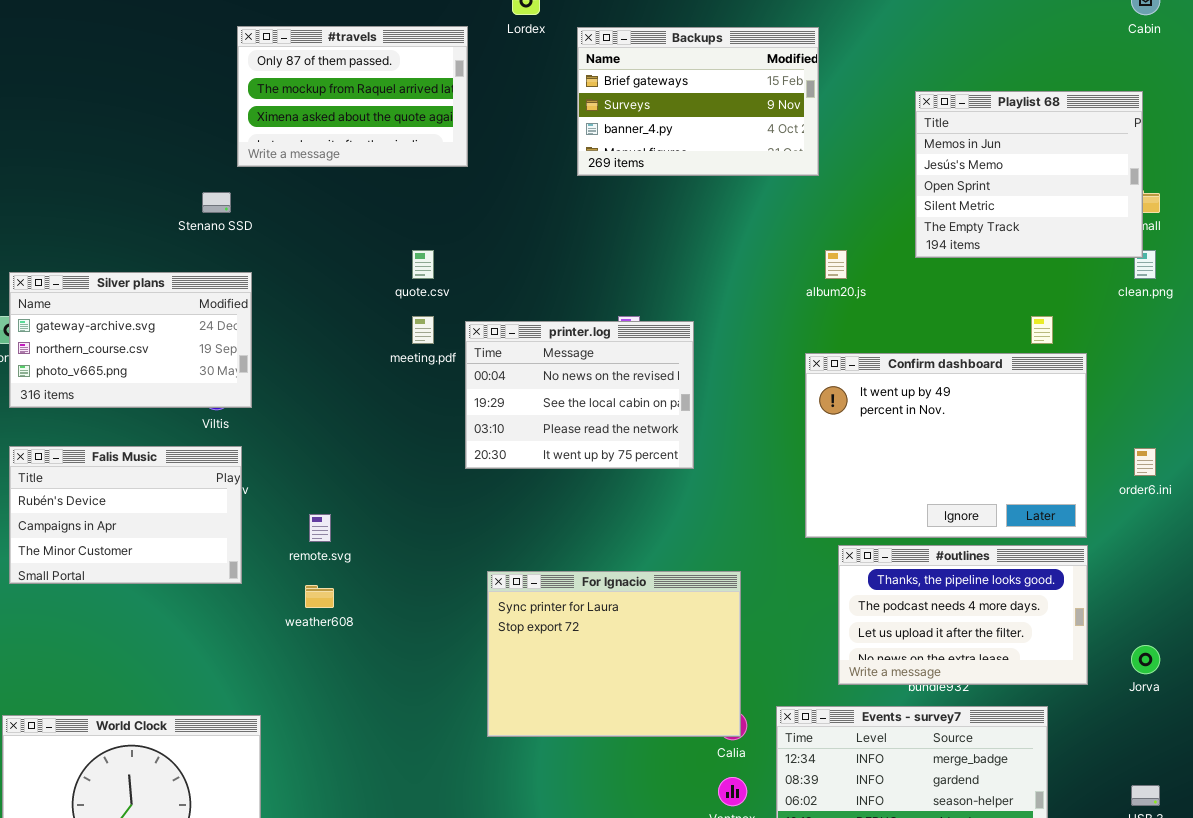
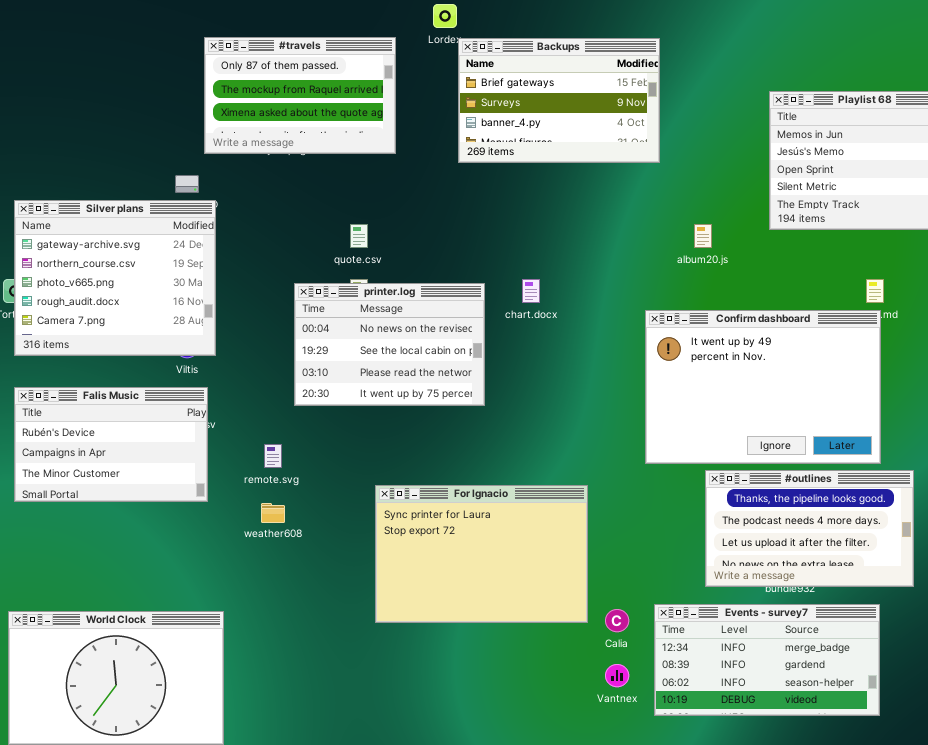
Backups: [577,27,819,176] -> [458,38,660,163], moved
Silver plans: [9,272,252,408] -> [14,200,216,356], resized
printer.log: [465,321,694,469] -> [294,283,485,406], moved
Confirm dashboard: [805,353,1087,538] -> [645,310,881,464], moved
For Ignacio: [487,571,741,737] -> [375,485,588,623], moved

